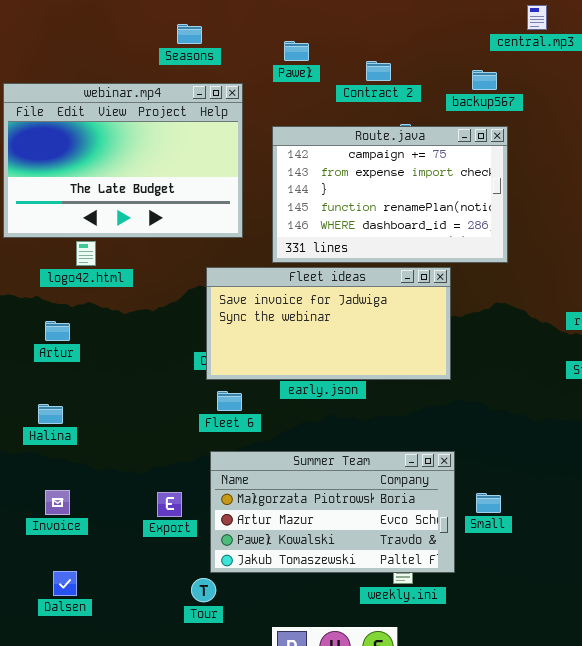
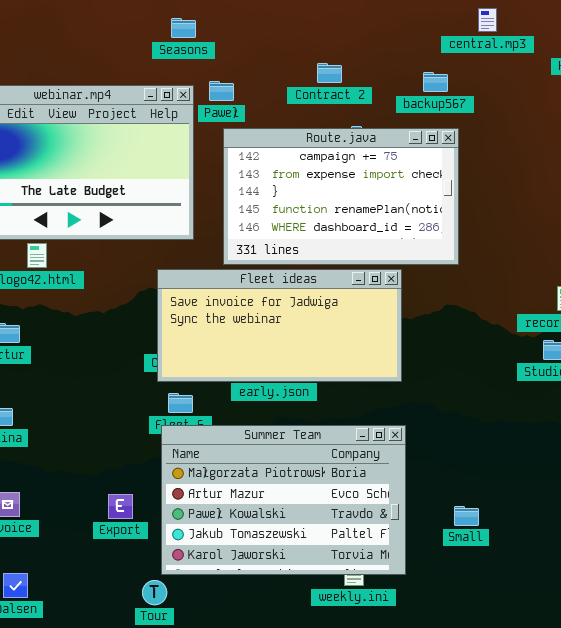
Seasons: [177,24,202,44] -> [171,18,196,38], moved
Paweł: [284,41,309,61] -> [209,81,234,101], moved
Summer Team: [210,451,455,573] -> [161,425,406,575], resized
Small: [476,493,501,513] -> [454,506,479,526], moved

